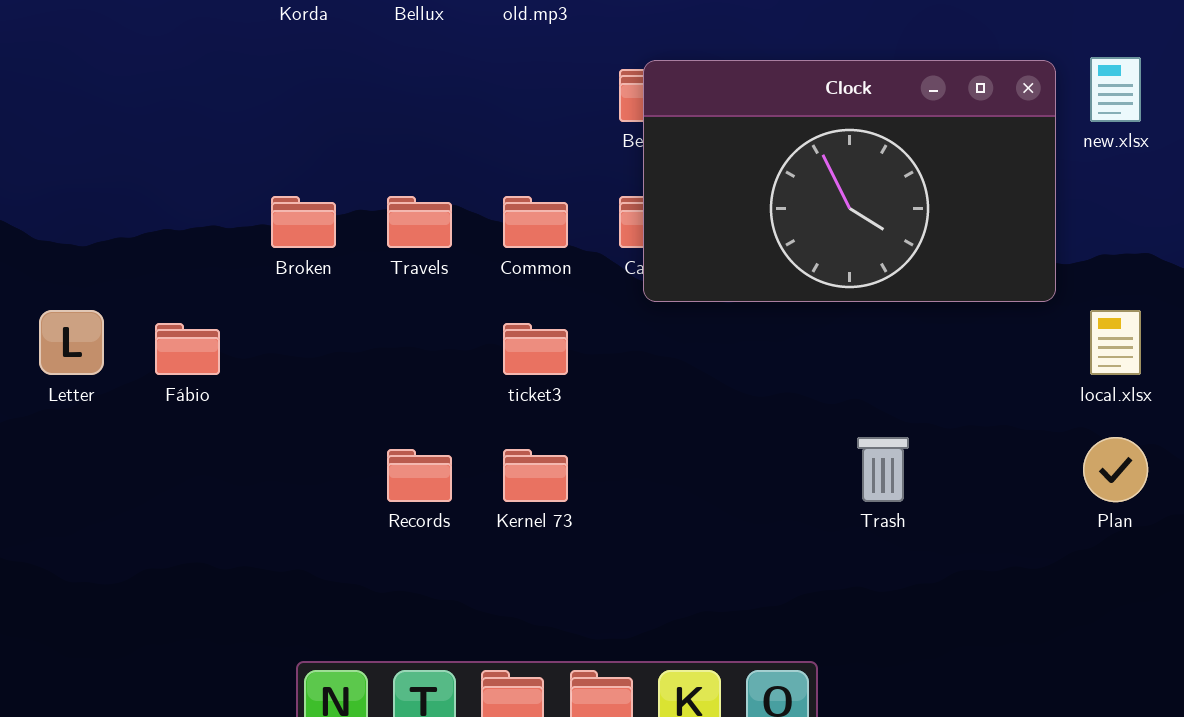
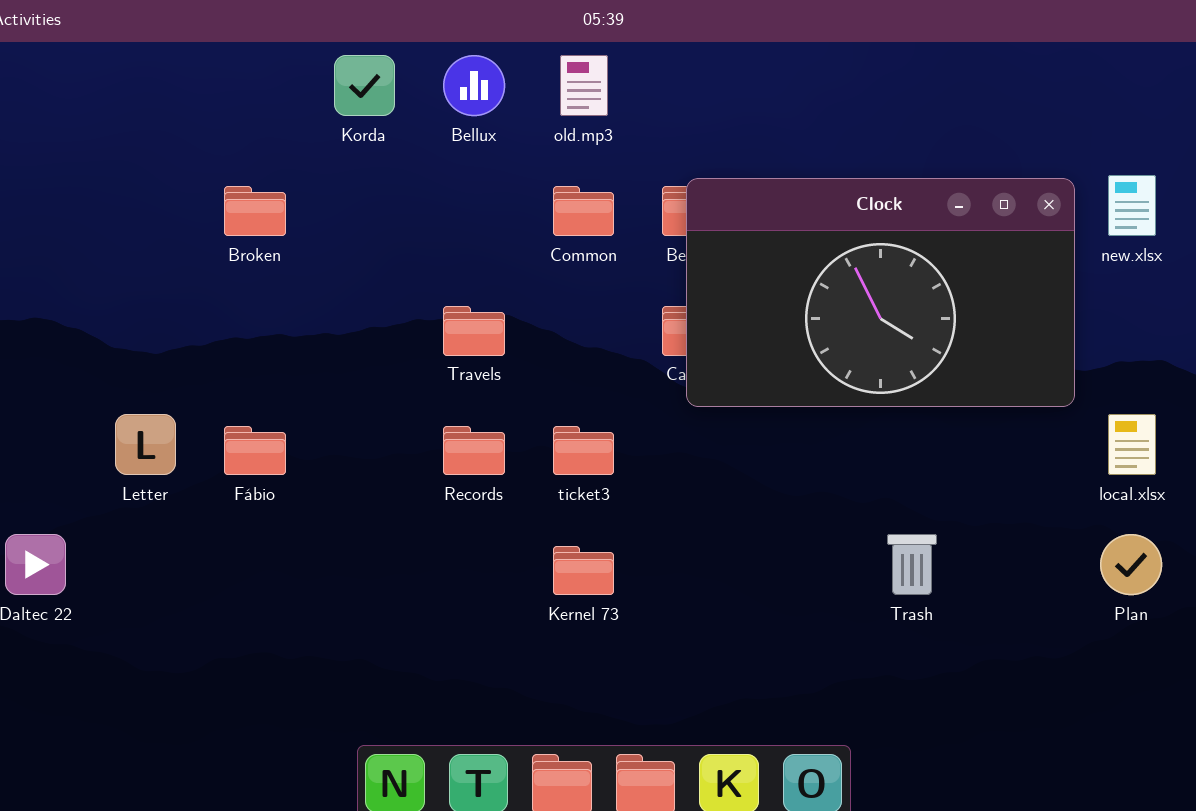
Broken: [271,196,336,248] -> [224,186,286,236], moved
Common: [503,196,568,248] -> [553,186,614,236], moved
Records: [387,449,452,502] -> [443,426,505,475], moved

